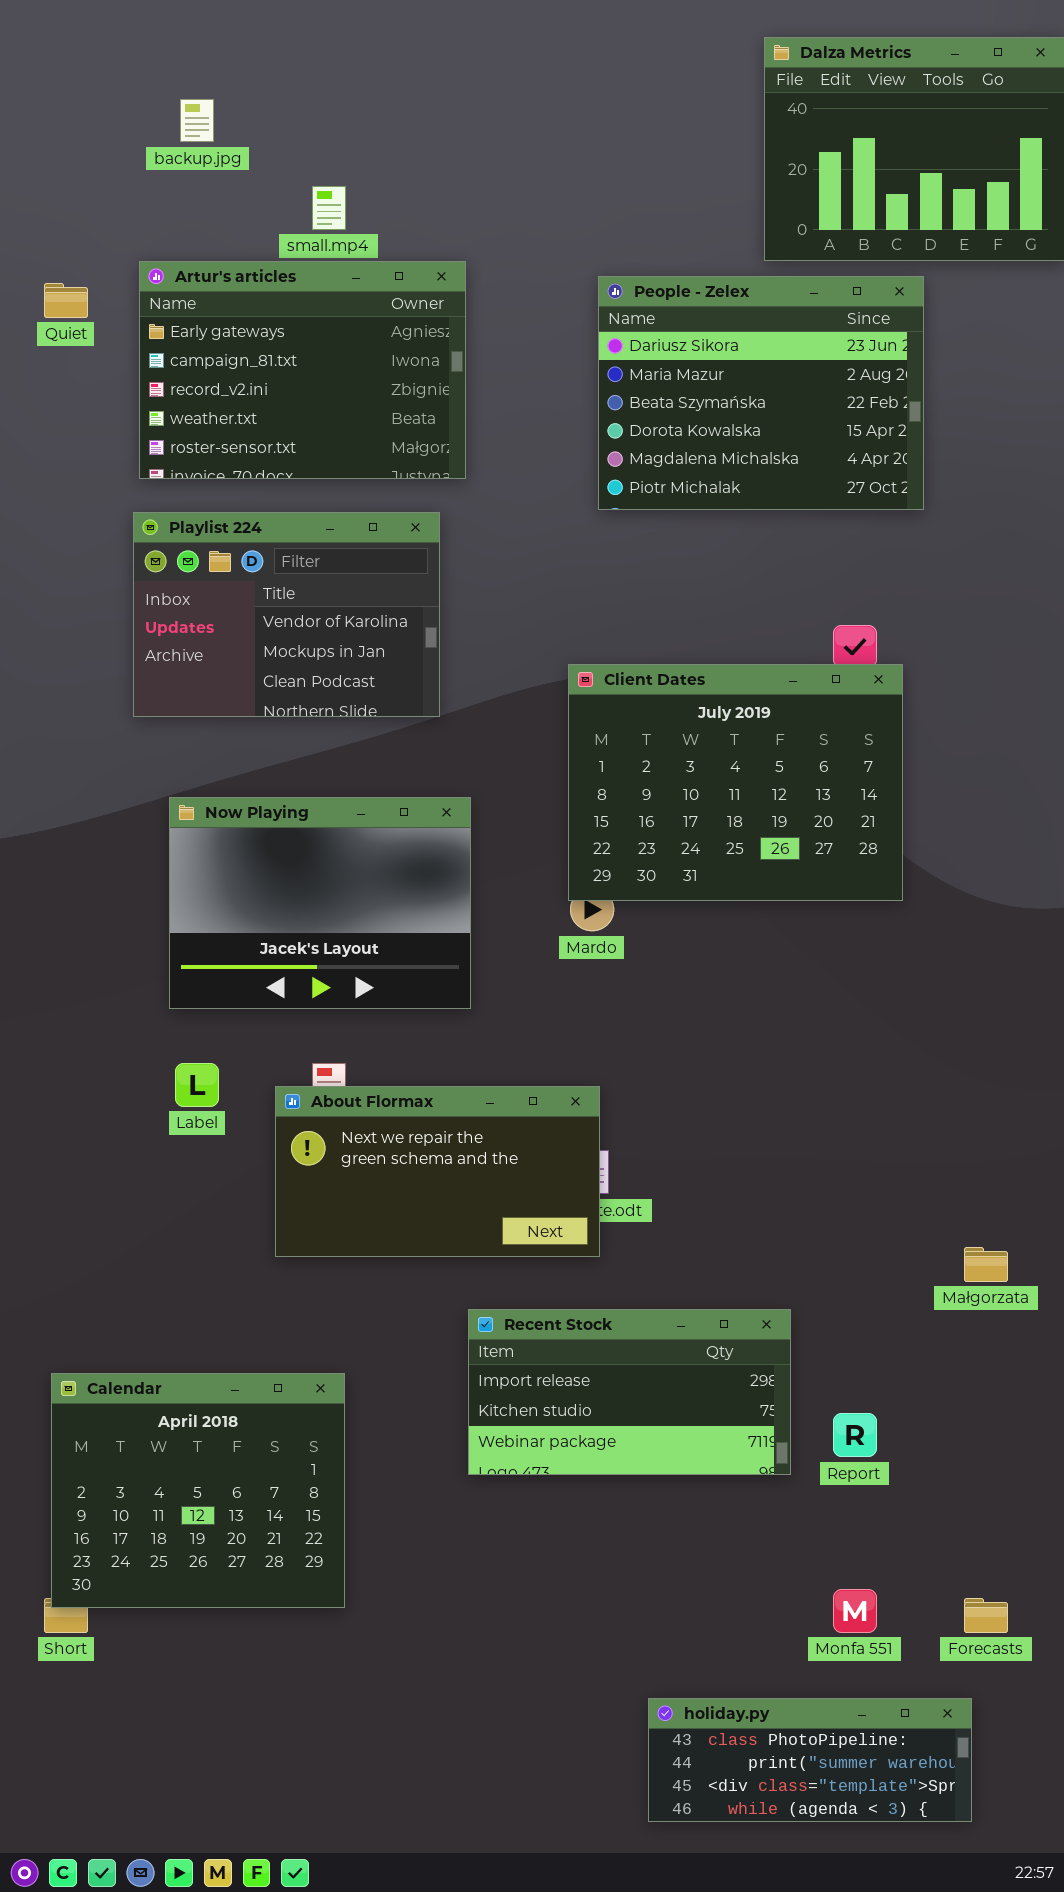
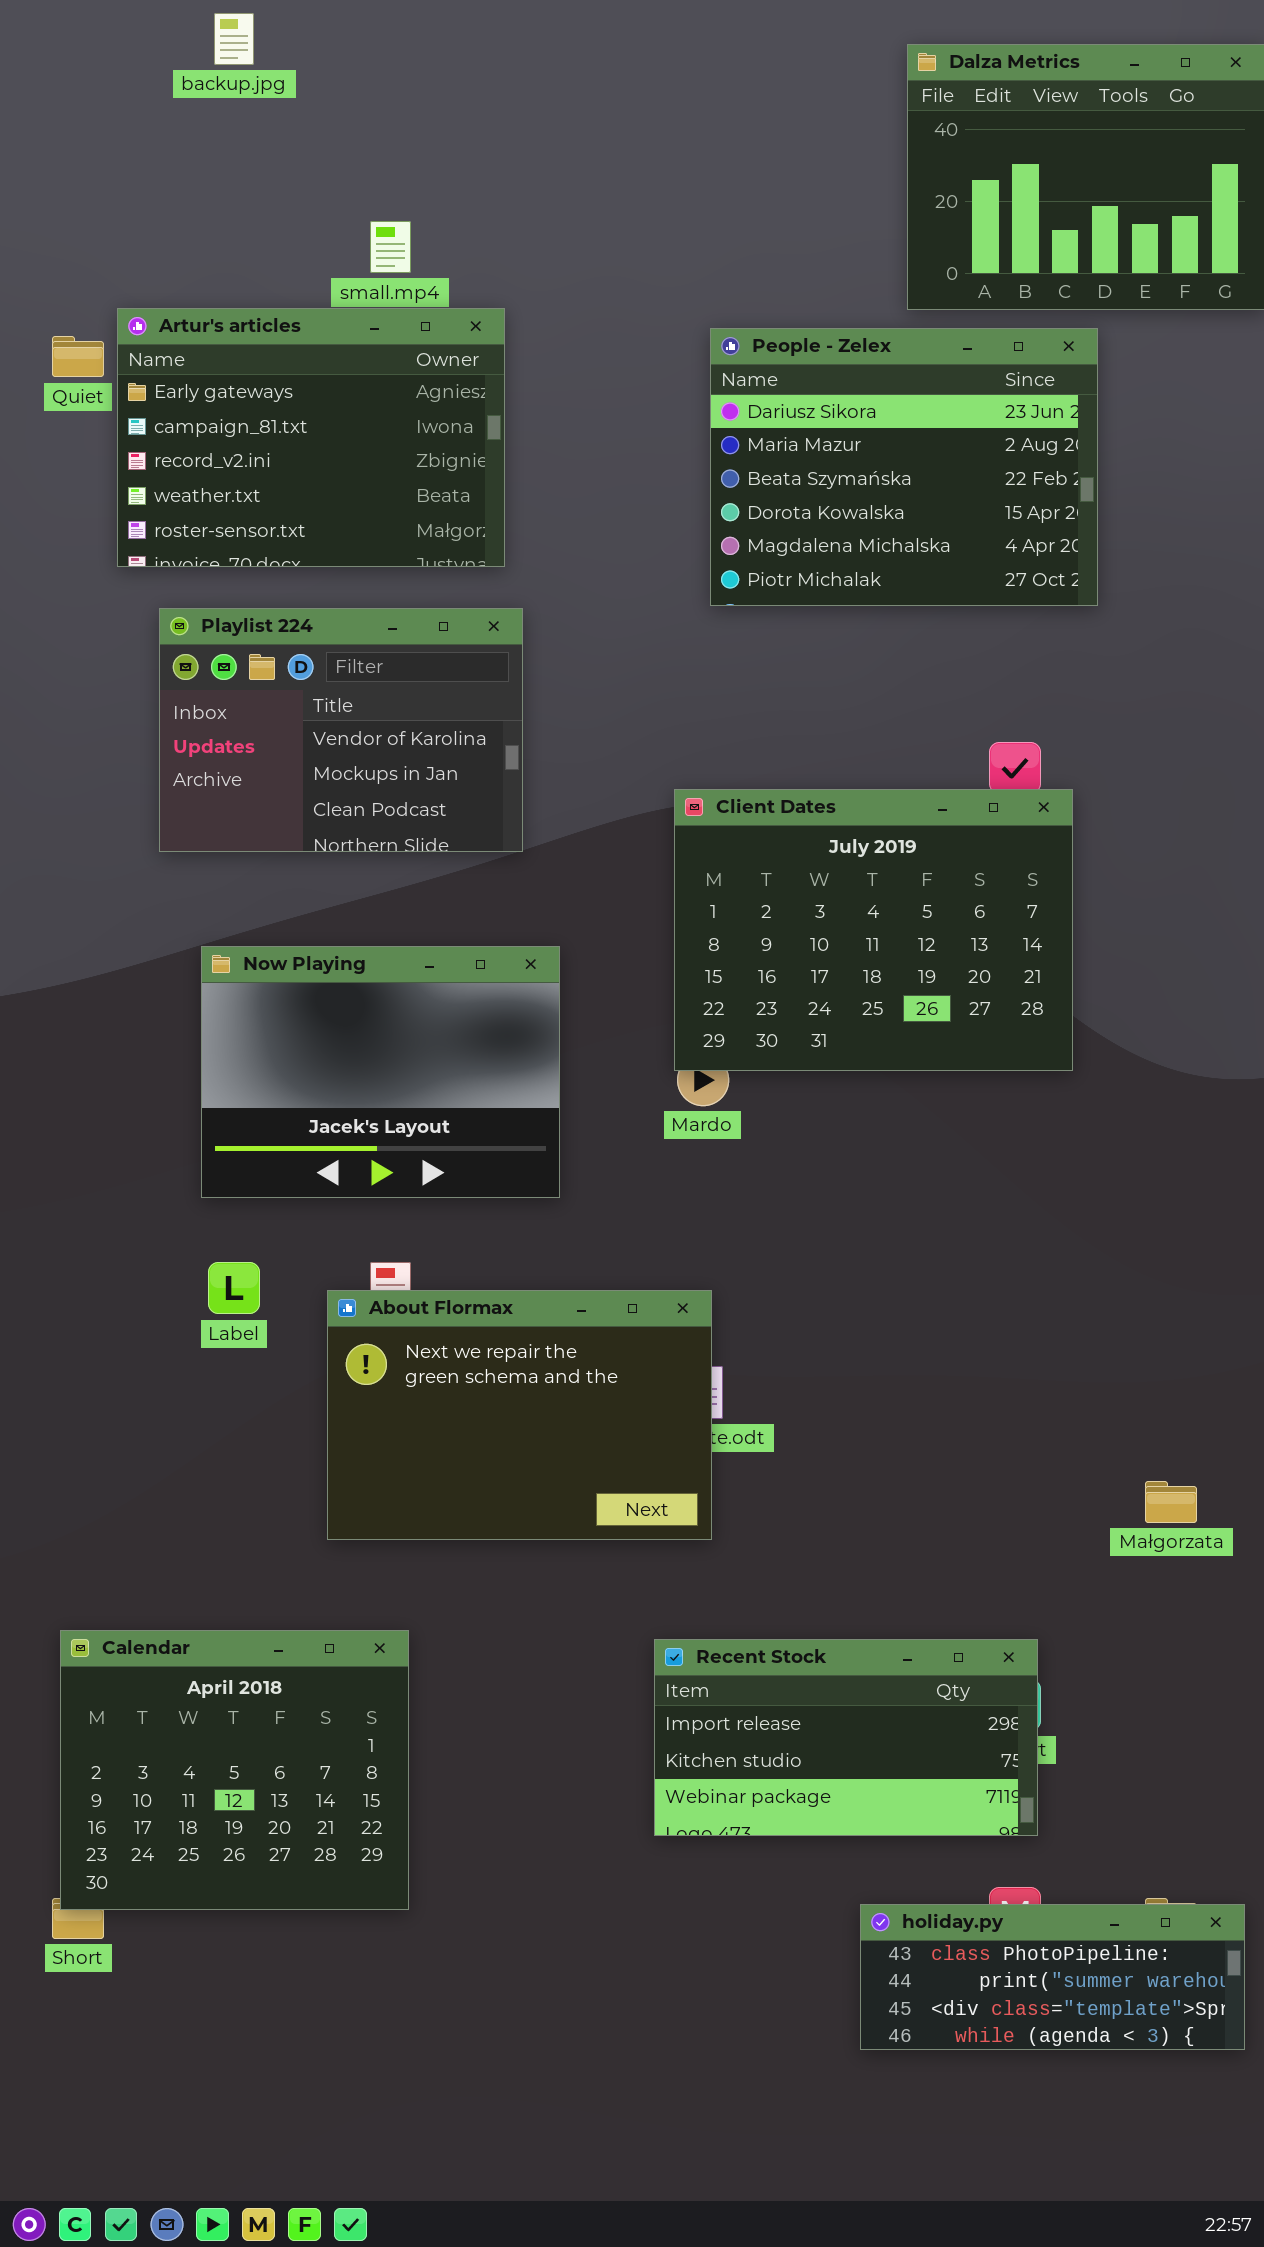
backup.jpg: [180,99,214,142] -> [214,13,254,65], moved
Artur's articles: [139,261,466,479] -> [117,308,505,567], moved
About Flormax: [275,1086,600,1257] -> [327,1290,712,1540], resized
Recent Stock: [468,1309,791,1475] -> [654,1639,1038,1836], moved
holiday.py: [648,1698,972,1822] -> [860,1904,1245,2050], moved

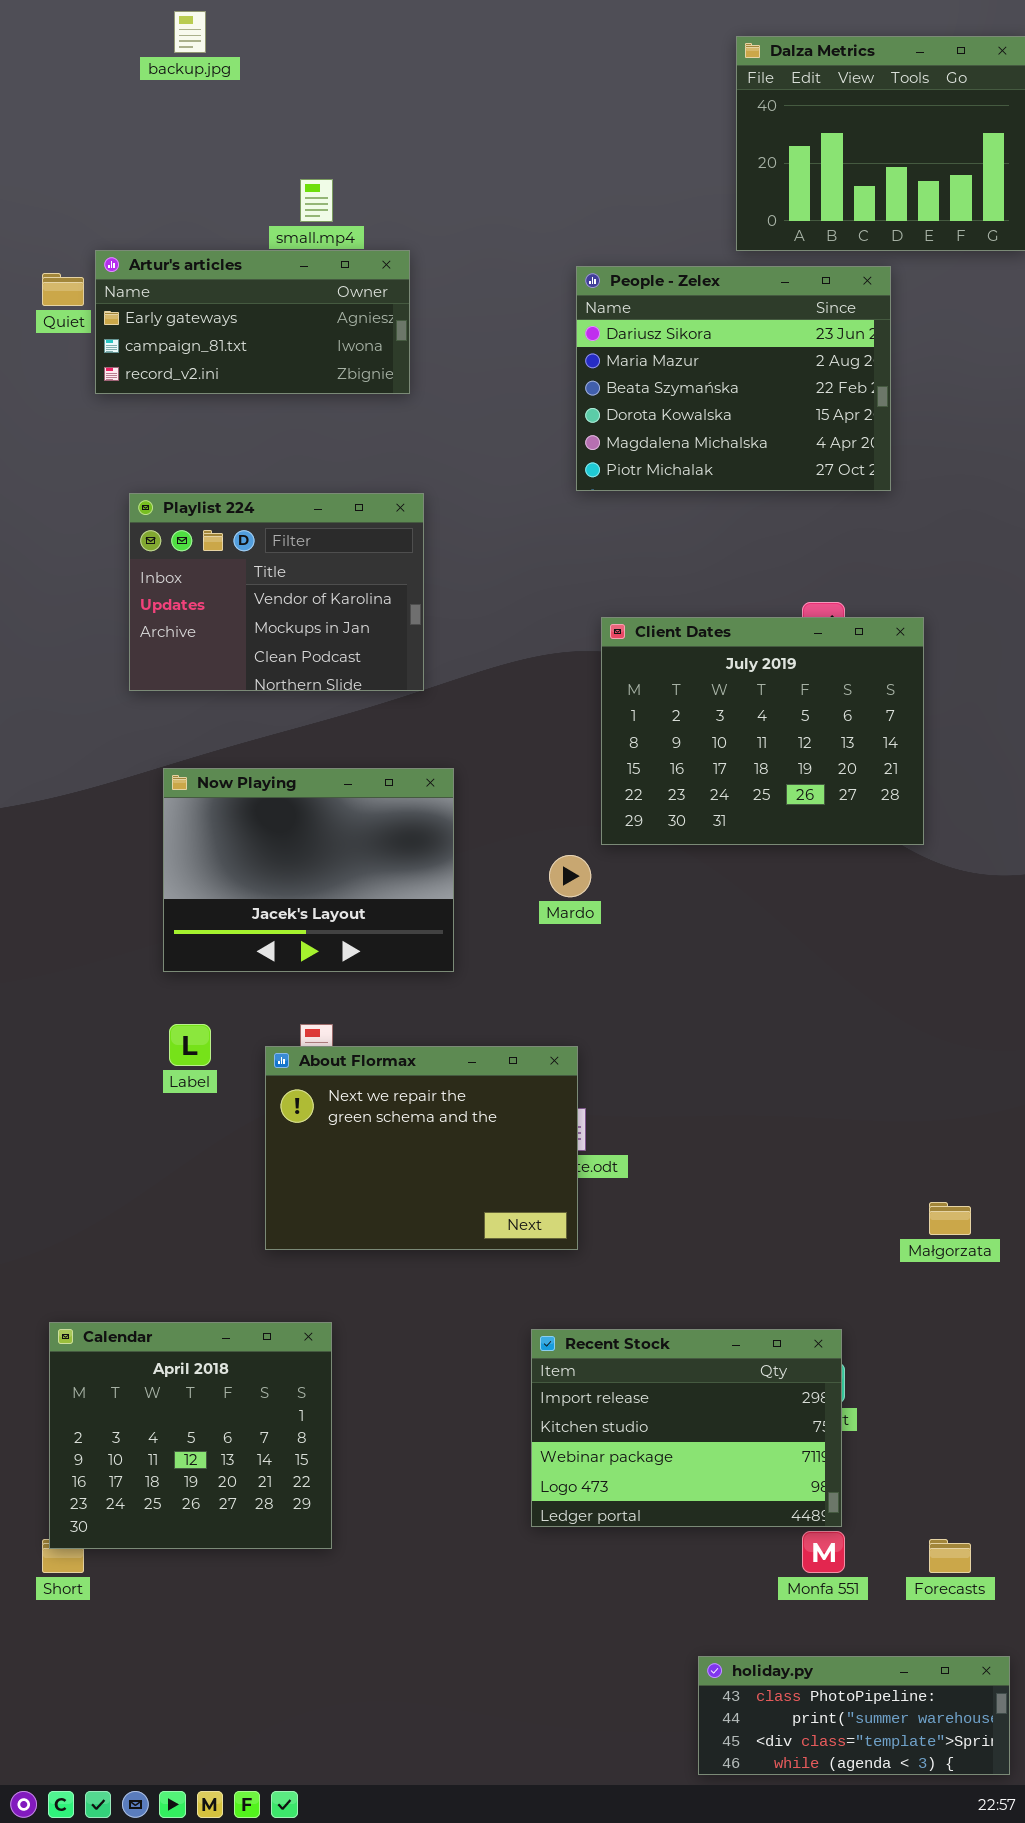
Artur's articles: [117,308,505,567] -> [95,250,410,394], resized
Client Dates: [674,789,1073,1071] -> [601,617,924,845], moved
Recent Stock: [654,1639,1038,1836] -> [531,1329,842,1527], resized
holiday.py: [860,1904,1245,2050] -> [698,1656,1010,1775], moved

